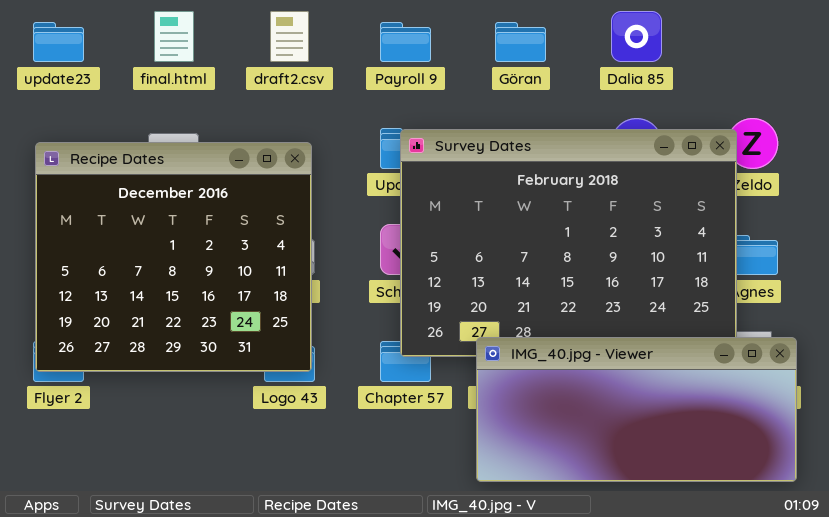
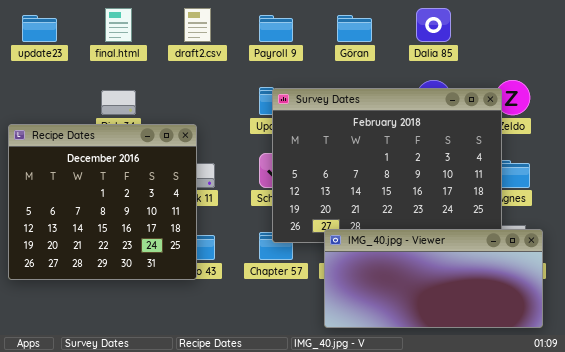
Recipe Dates: [35,142,312,372] -> [8,124,197,280], moved

